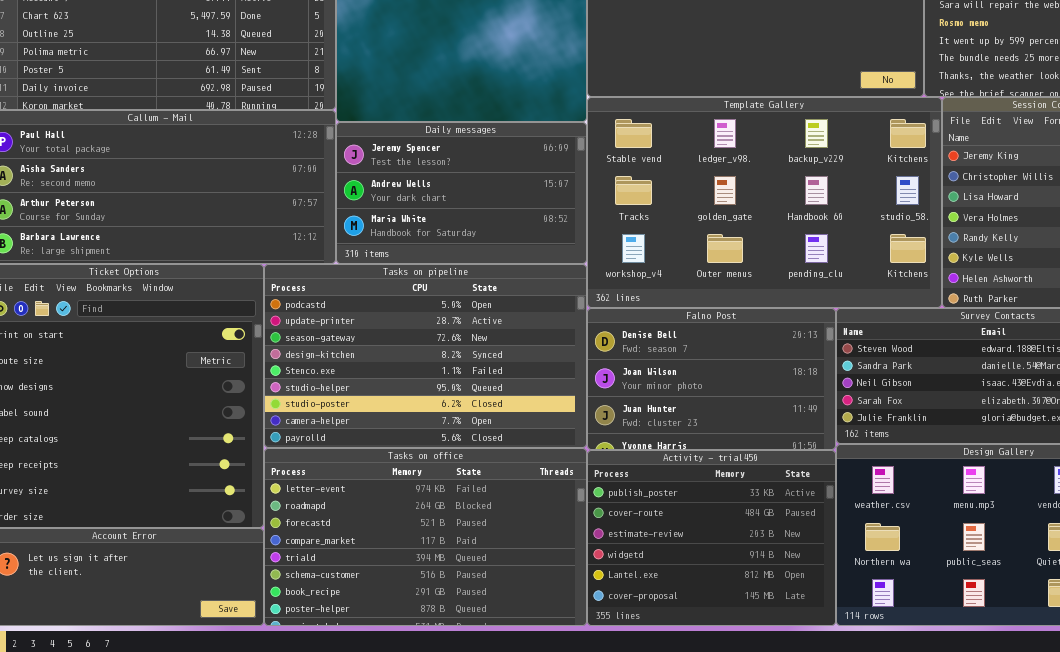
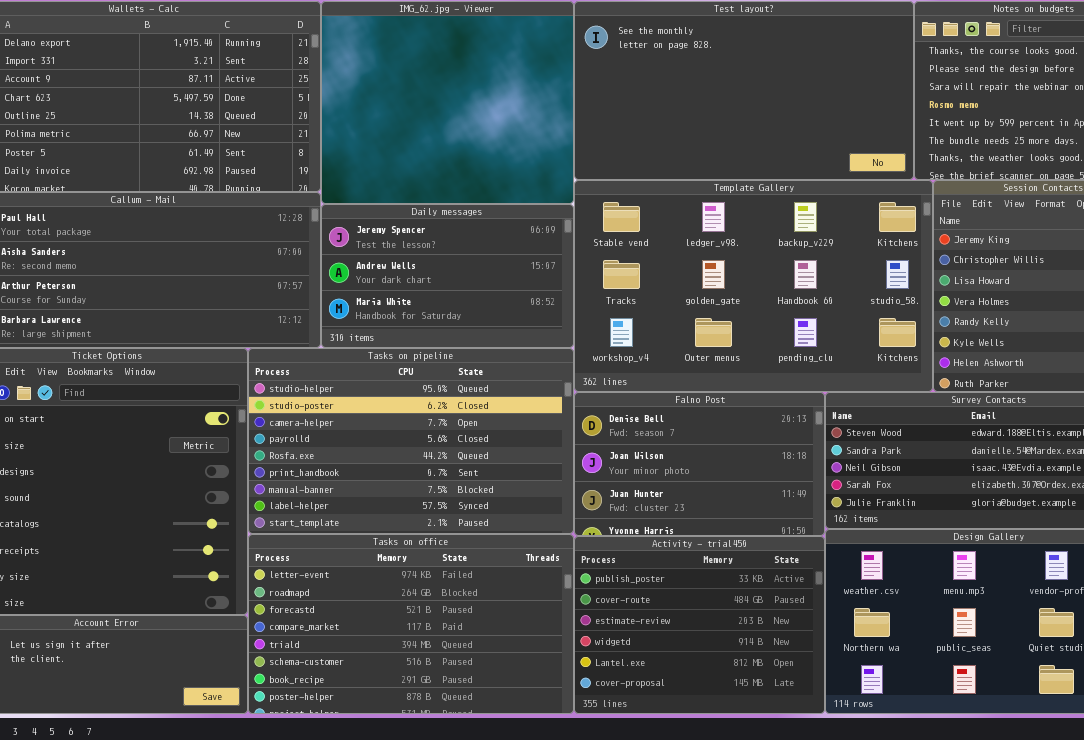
Tasks on pipeline: [264,264,587,448] -> [248,348,574,534], scrolled down 5 rows

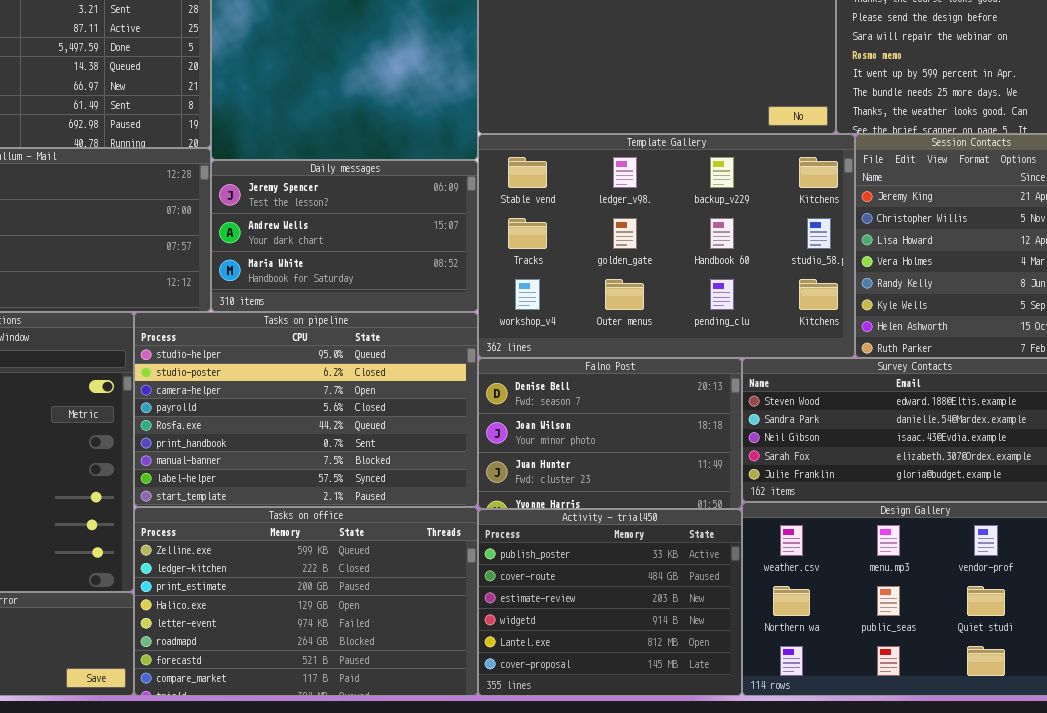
Tasks on office: [248,534,574,714] -> [134,507,478,696], scrolled up 4 rows

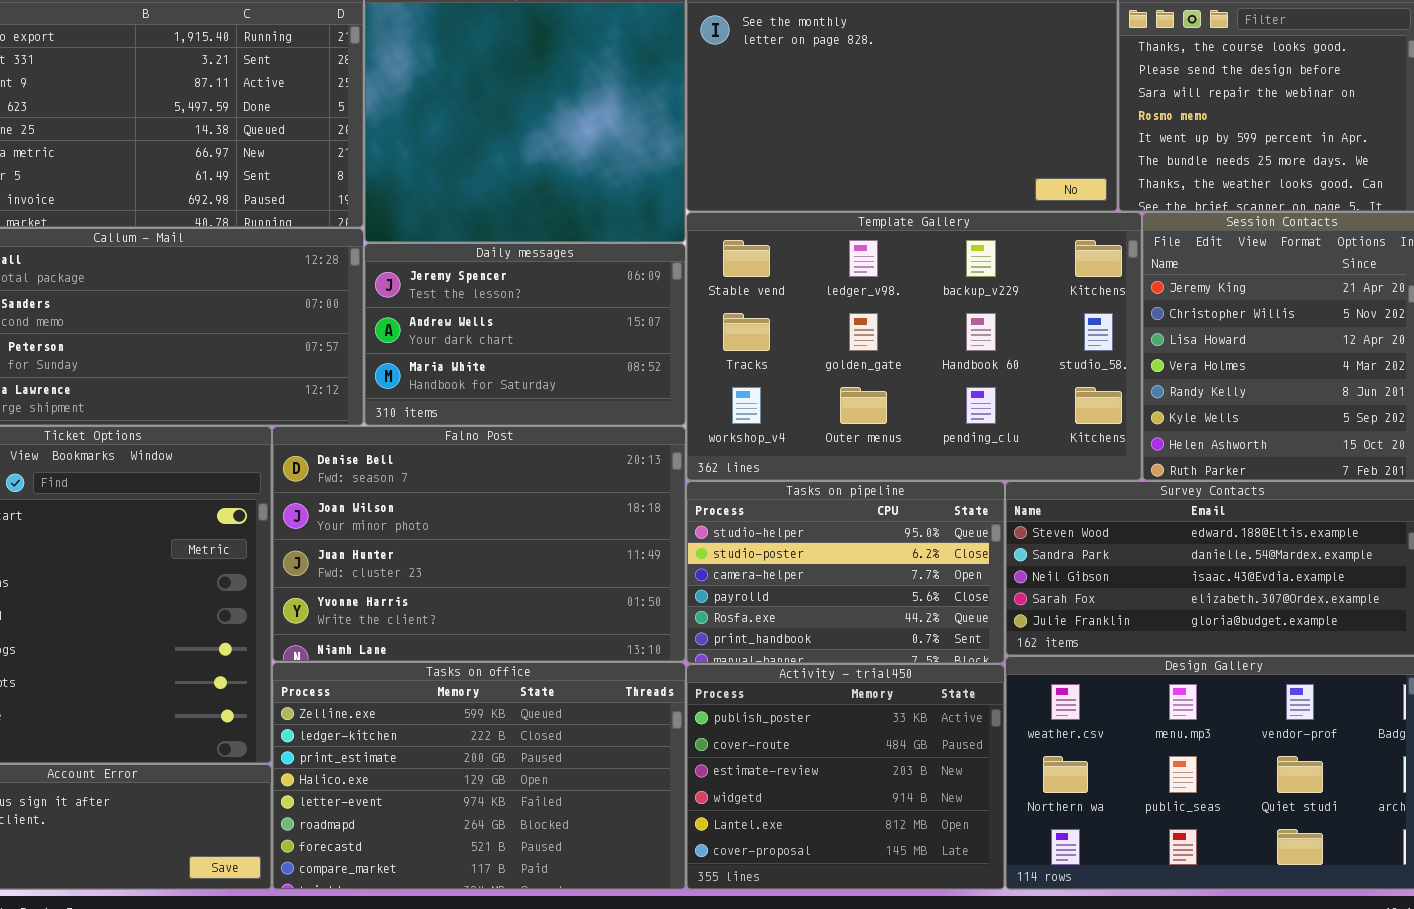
Tasks on pipeline: [134,312,478,507] -> [686,481,1005,664], moved, resized
Falno Post: [478,358,742,509] -> [272,426,686,662], moved, resized

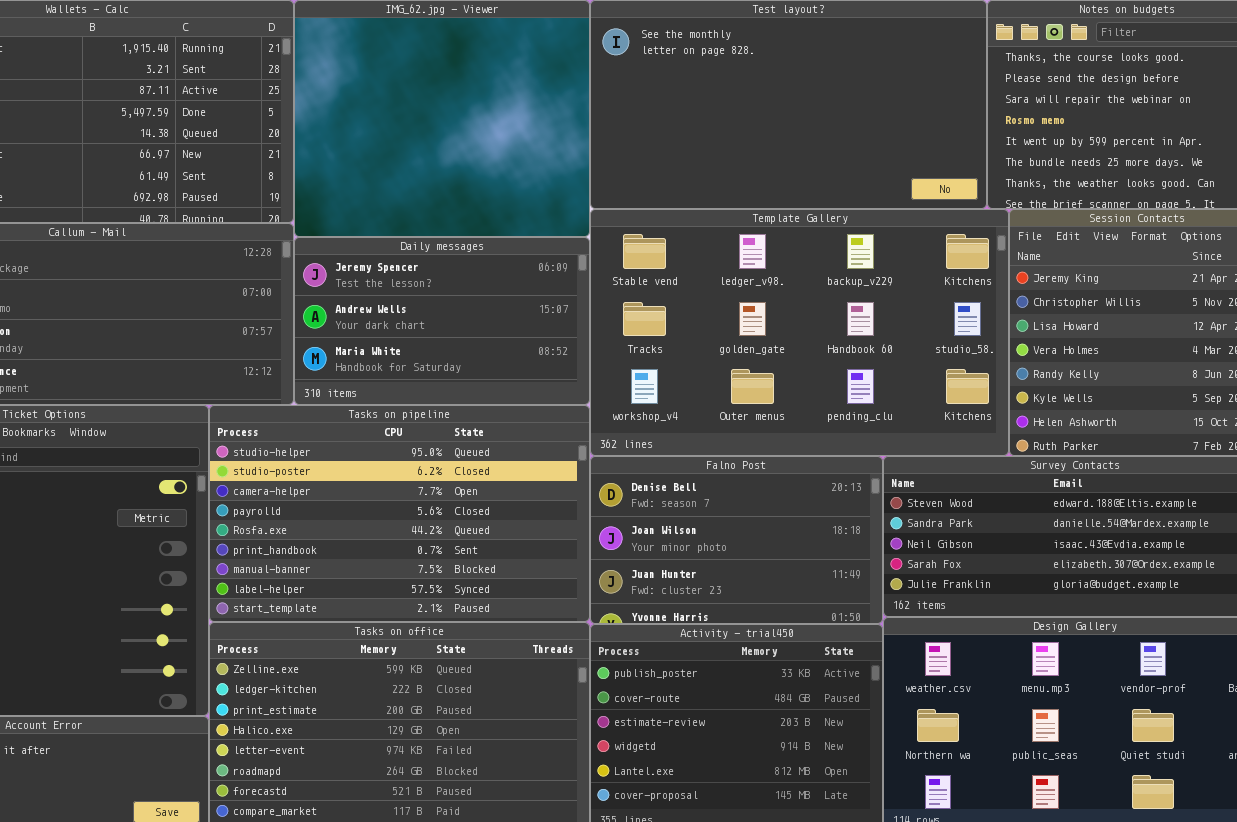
Falno Post: [272,426,686,662] -> [590,456,883,624], moved, resized
Tasks on pipeline: [686,481,1005,664] -> [209,405,590,622], moved, resized

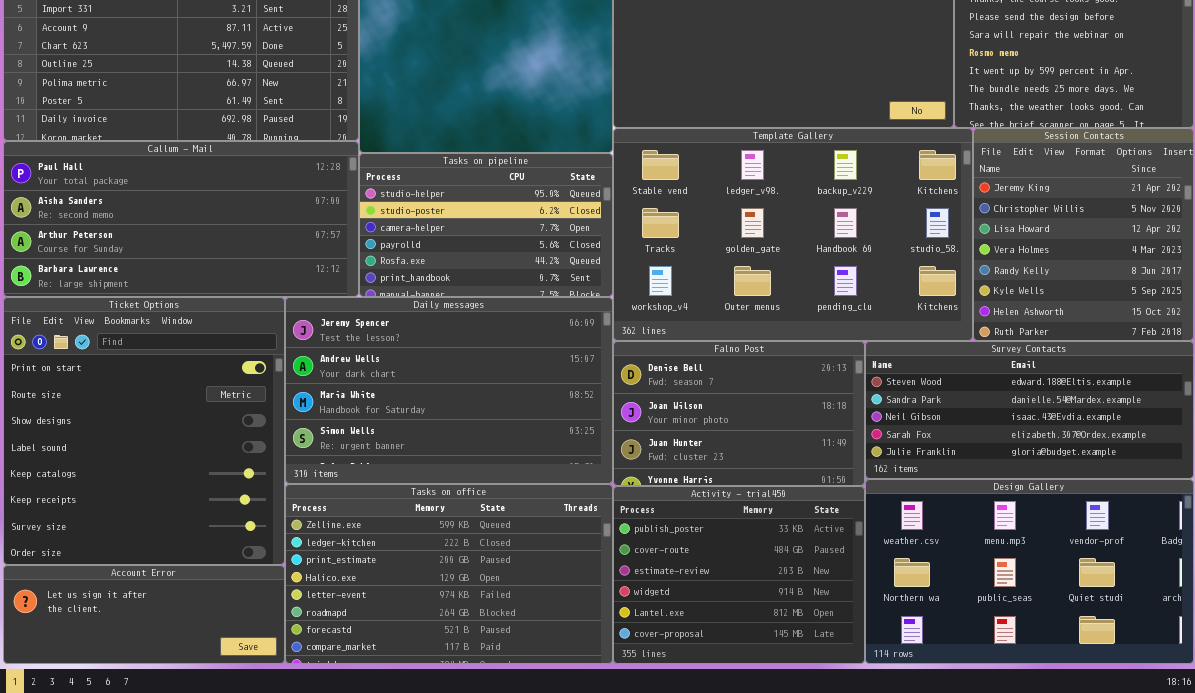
Daily messages: [294,237,590,405] -> [285,297,613,484], moved, resized
Tasks on pipeline: [209,405,590,622] -> [359,153,613,297], moved, resized

